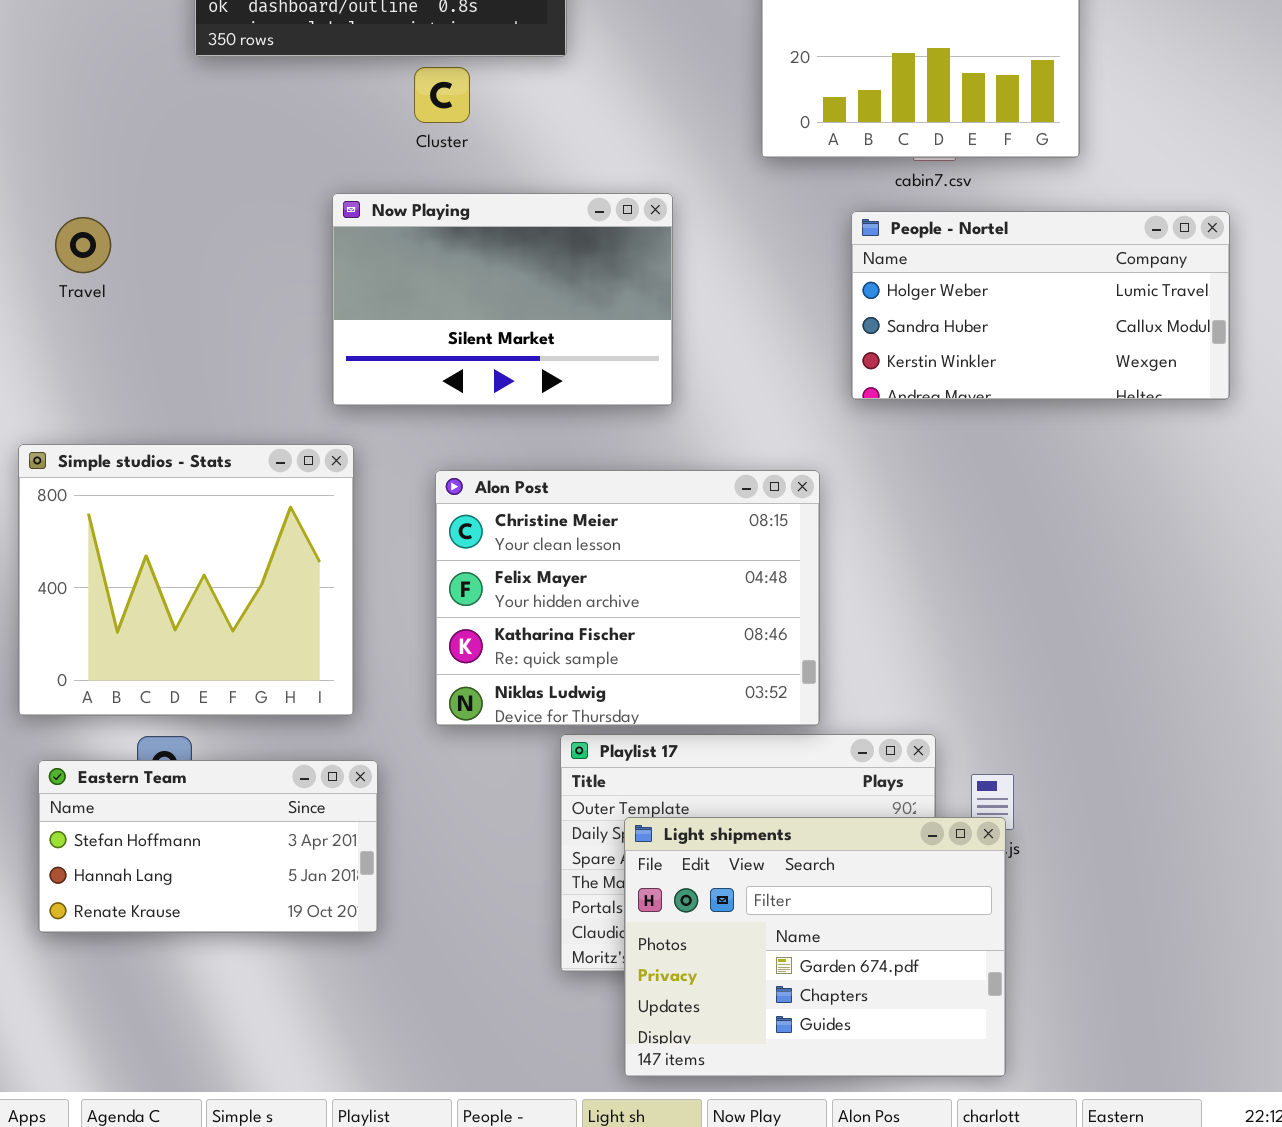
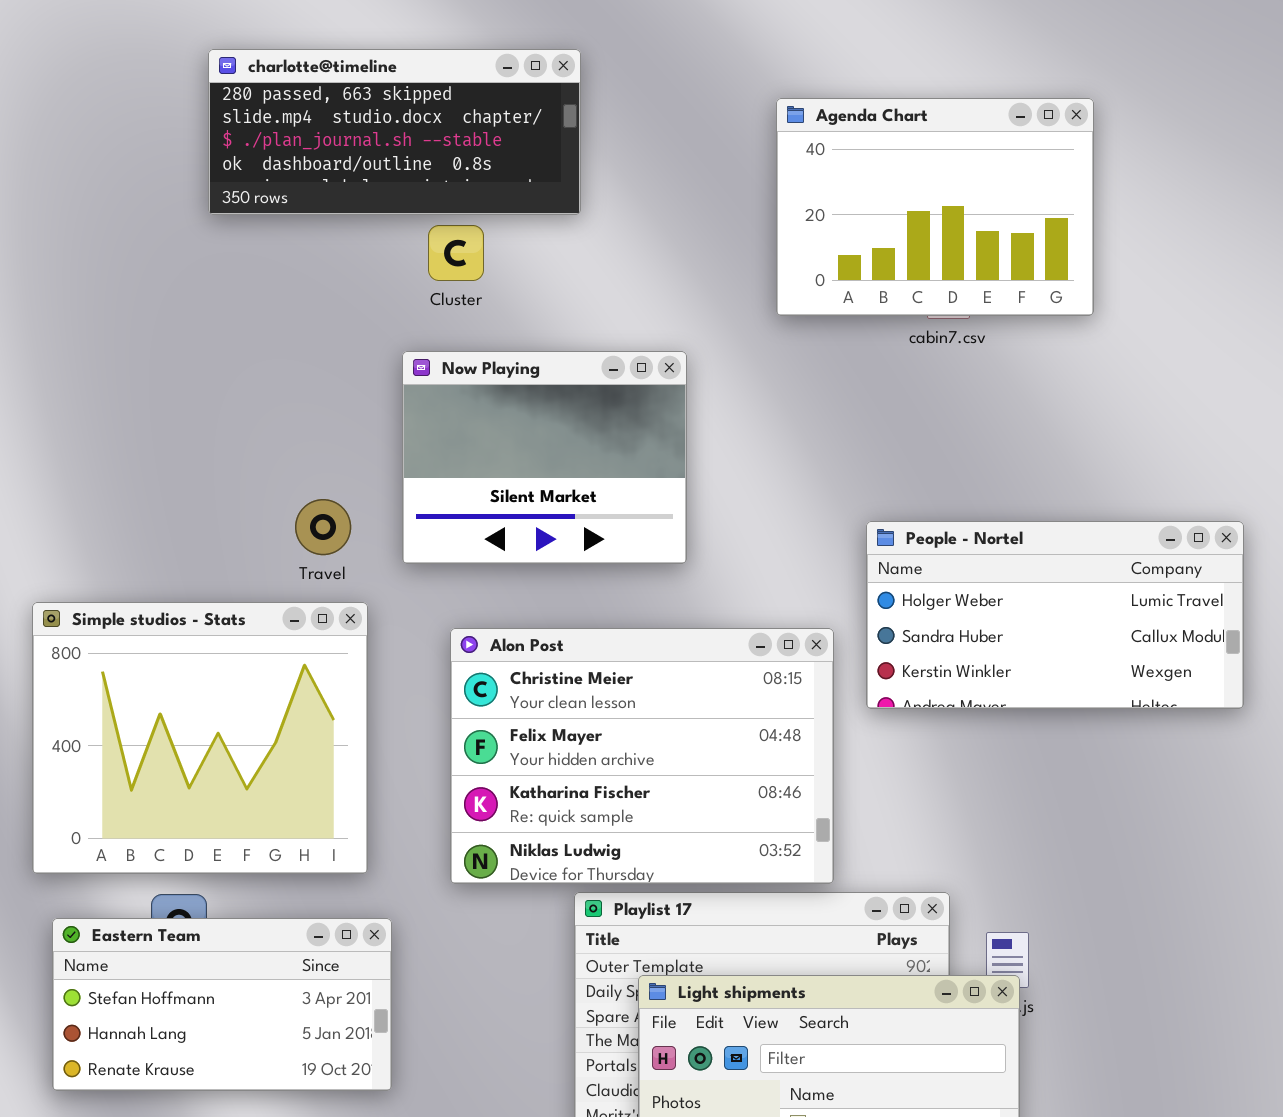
Now Playing: [332,193,673,406] -> [402,351,687,564], resized
People - Nortel: [851,211,1230,400] -> [866,521,1244,709], moved
Travel: [55,217,111,273] -> [295,499,351,555], moved

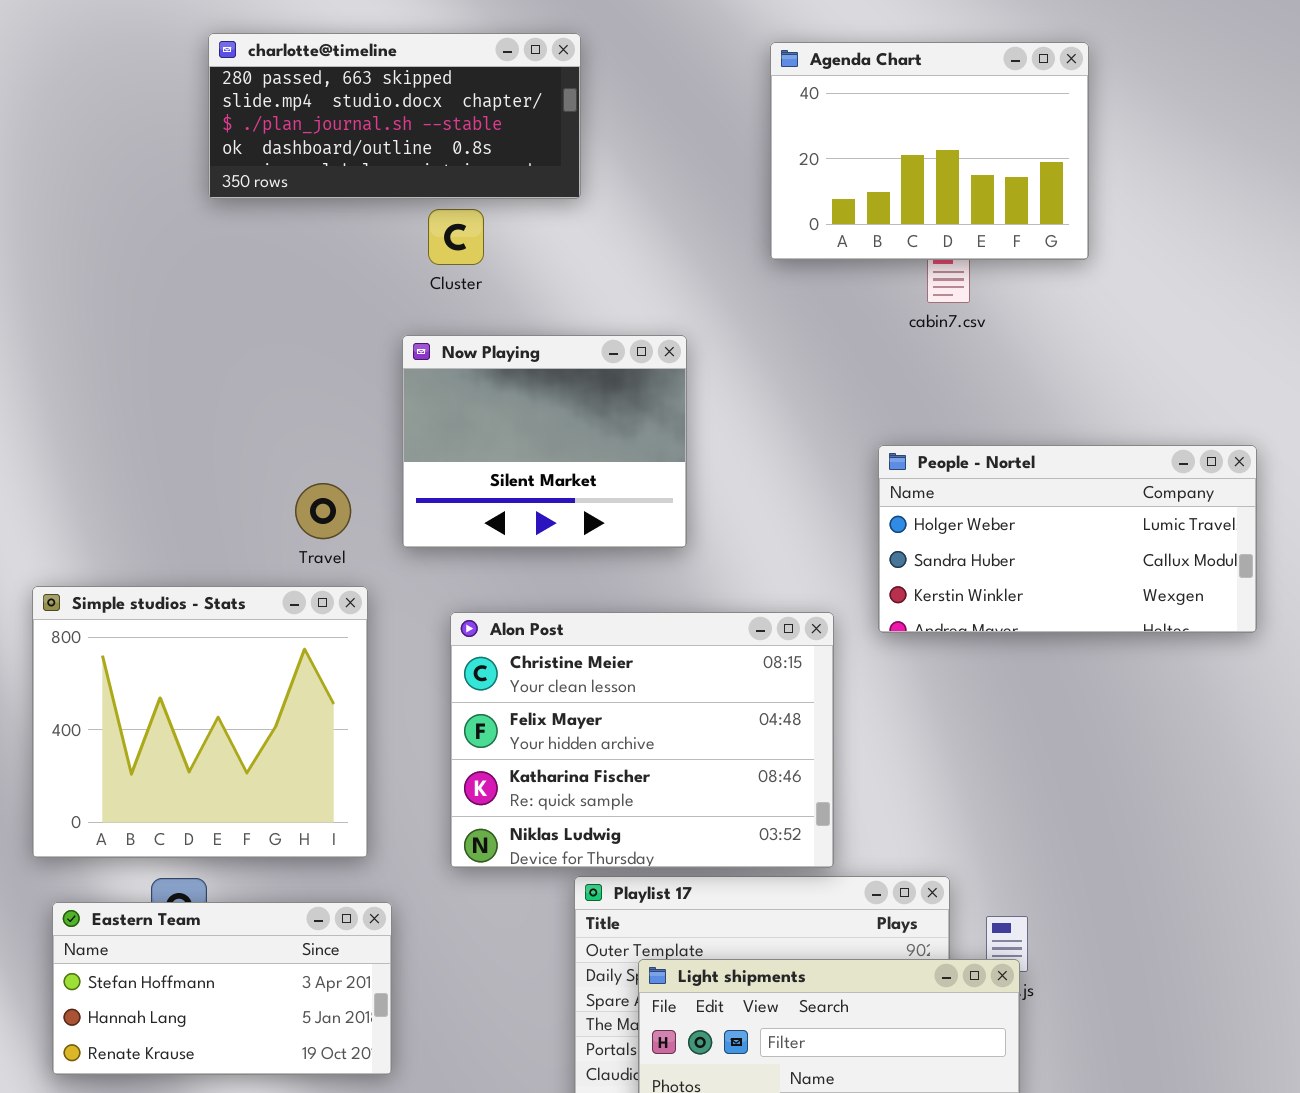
Agenda Chart: [776,98,1094,316] -> [770,42,1089,260], moved
People - Nortel: [866,521,1244,709] -> [878,445,1257,633], moved

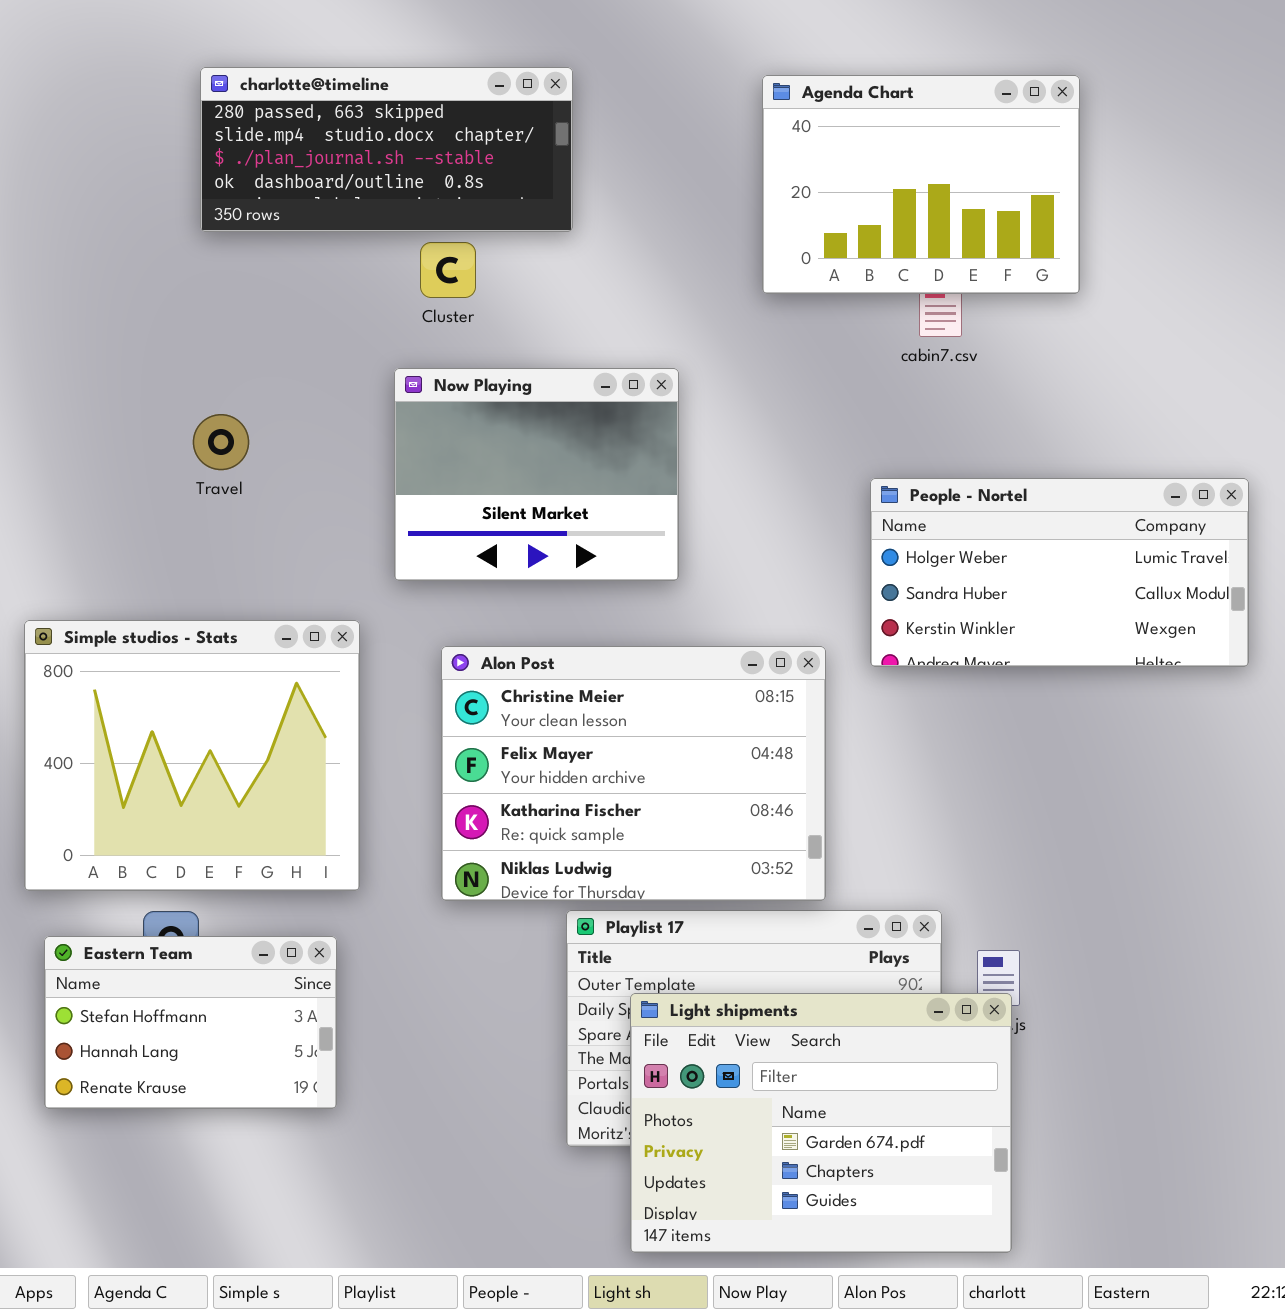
Travel: [295,483,351,539] -> [193,414,249,470], moved
Eastern Team: [52,902,392,1075] -> [44,936,337,1109], resized

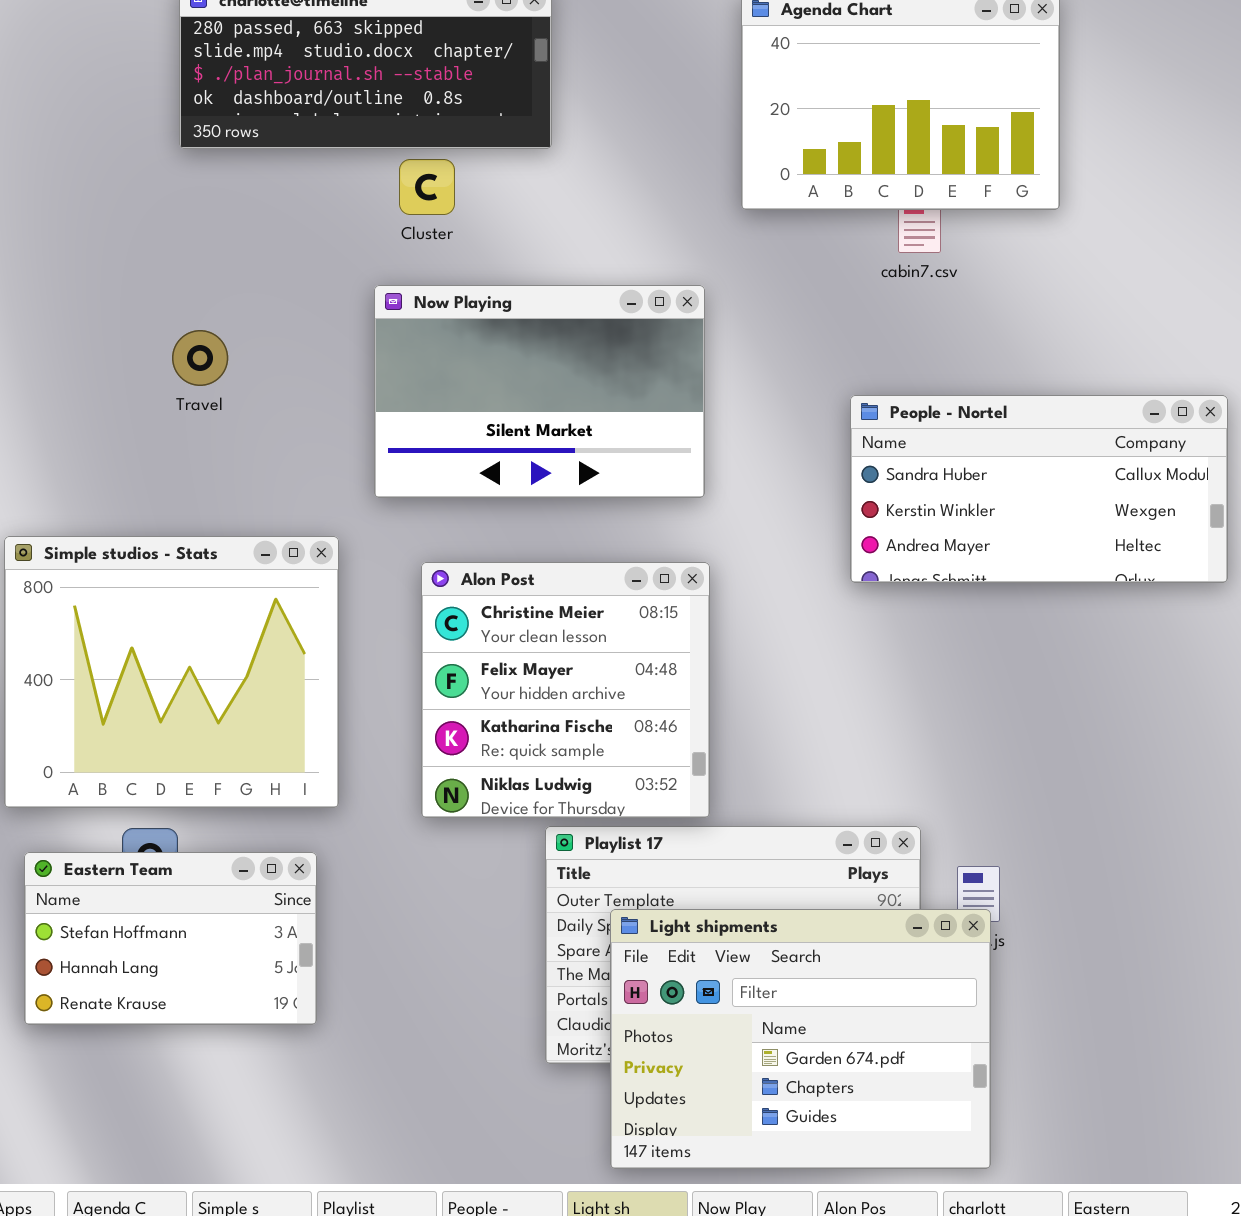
Now Playing: [394,368,679,581] -> [374,285,705,498], resized
People - Nortel: [870,478,1249,667] -> [850,395,1228,583], scrolled down 1 row
Alon Post: [441,646,826,901] -> [421,562,710,818], resized

